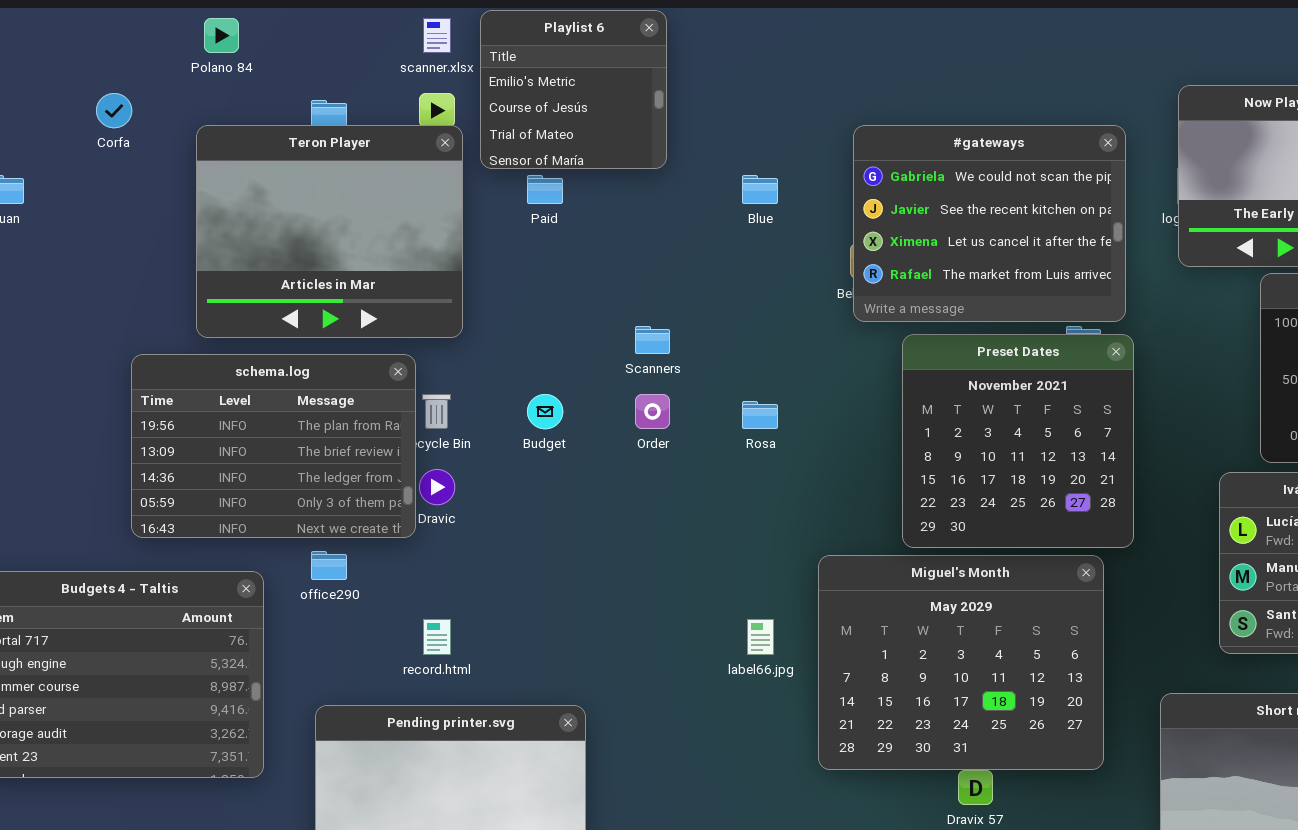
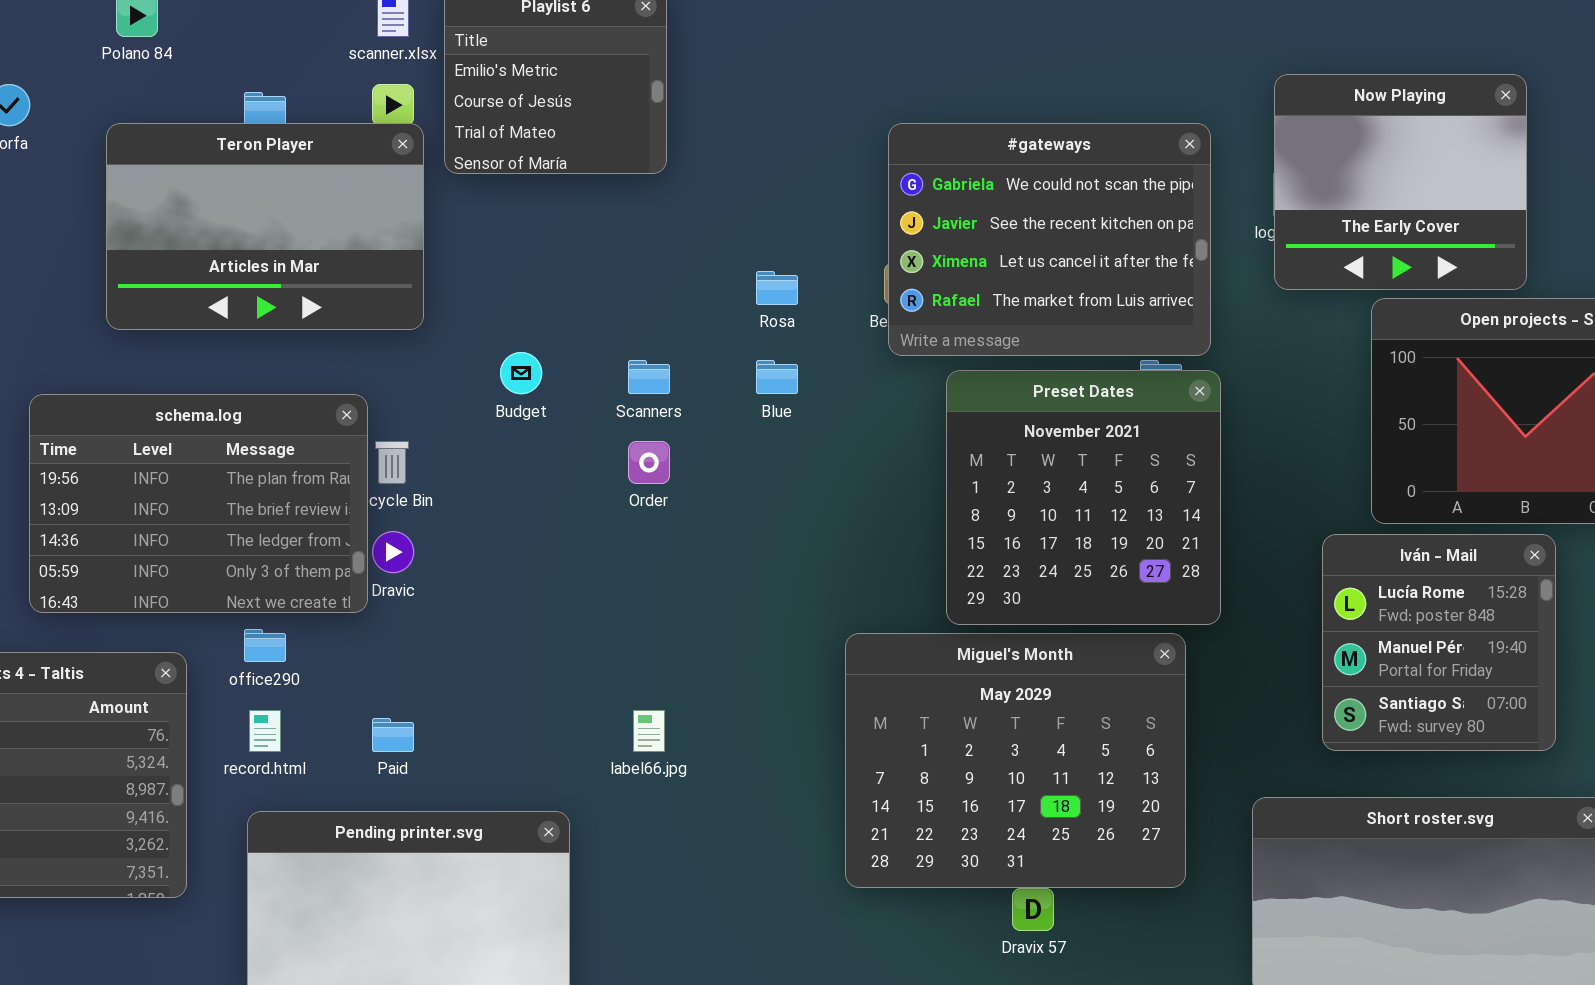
Teron Player: [196,125,463,338] -> [106,123,424,330], resized
Paid: [527,175,563,204] -> [372,718,414,752], moved
Blue: [742,175,778,204] -> [756,360,798,394], moved
Budget: [527,394,563,429] -> [500,352,542,394], moved
Rosa: [742,401,778,429] -> [756,271,798,305], moved
record.html: [423,619,451,655] -> [249,710,281,752], moved
label66.jpg: [747,619,774,655] -> [633,710,665,752], moved

